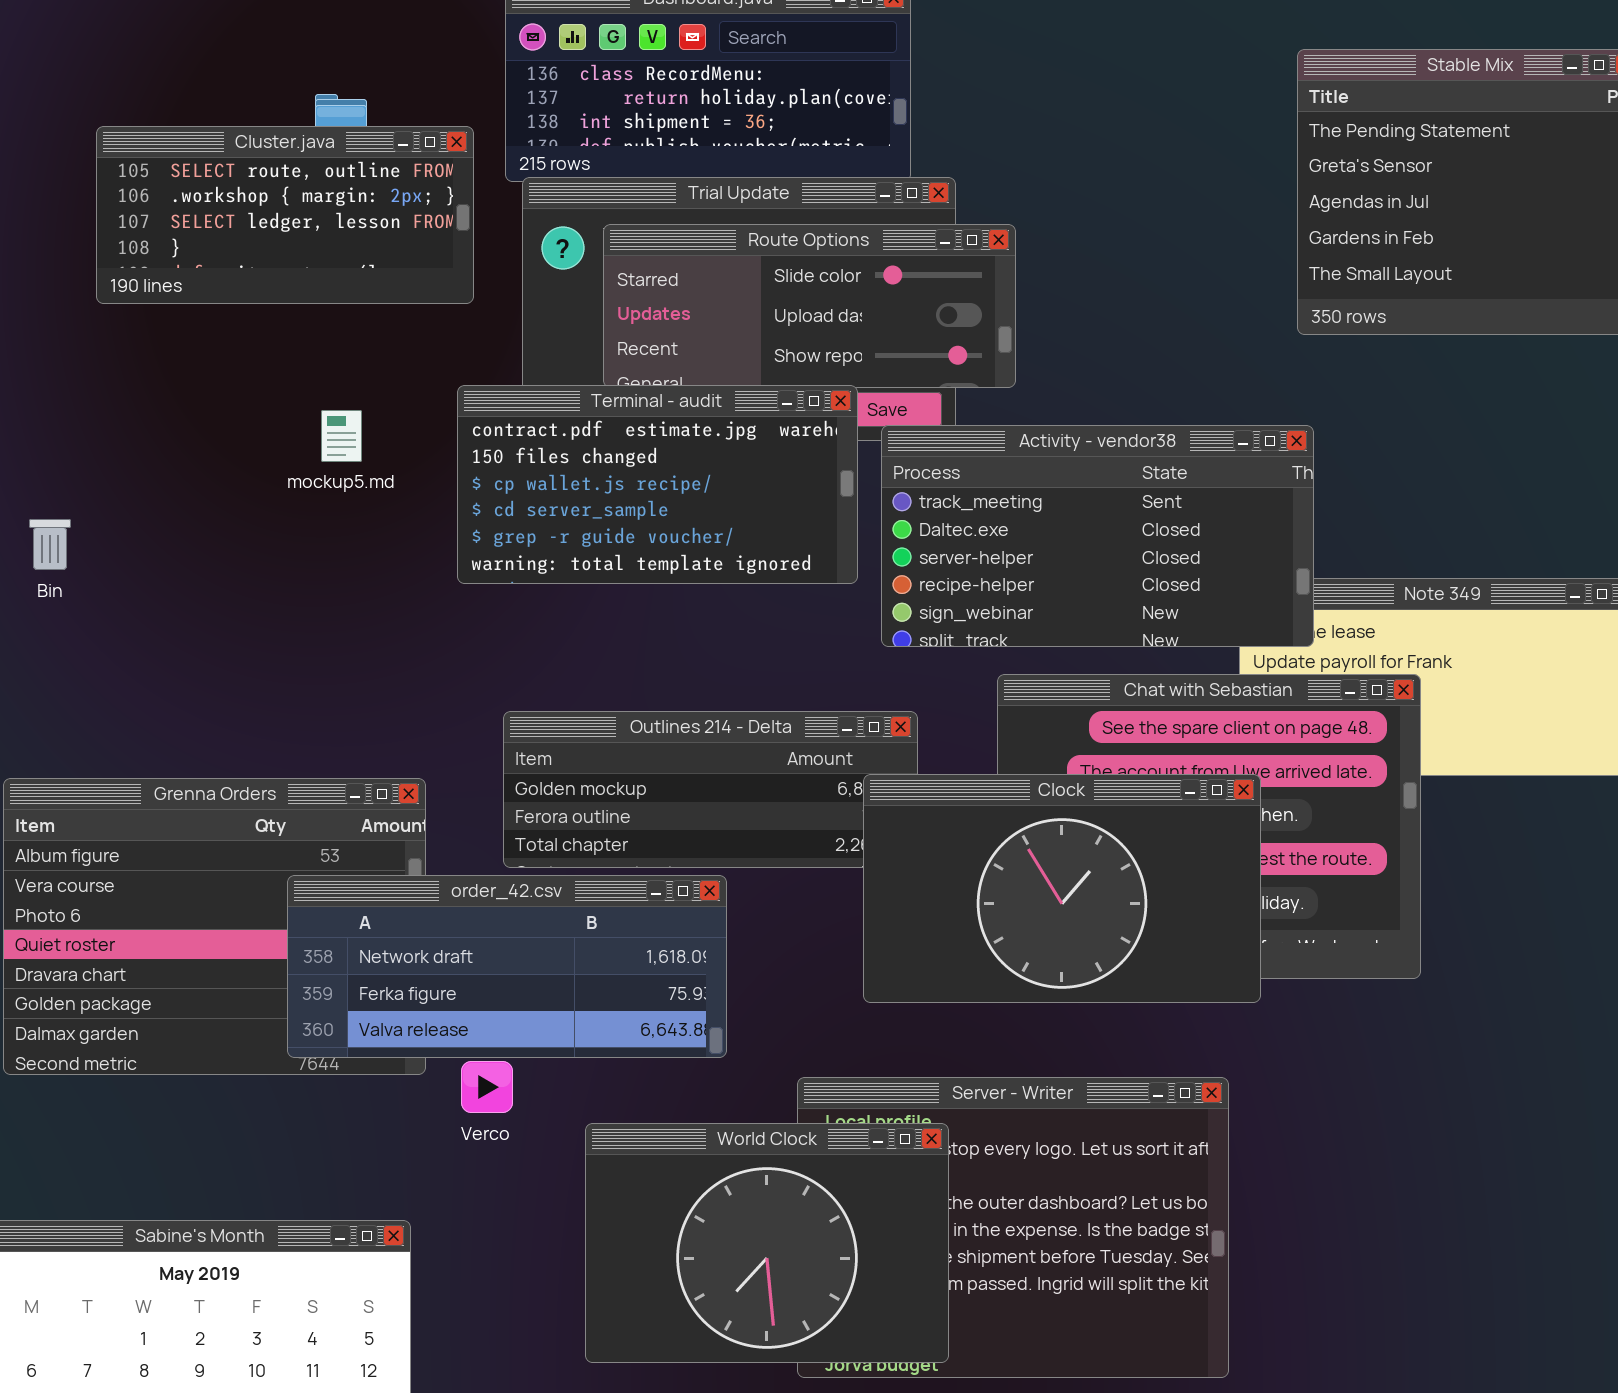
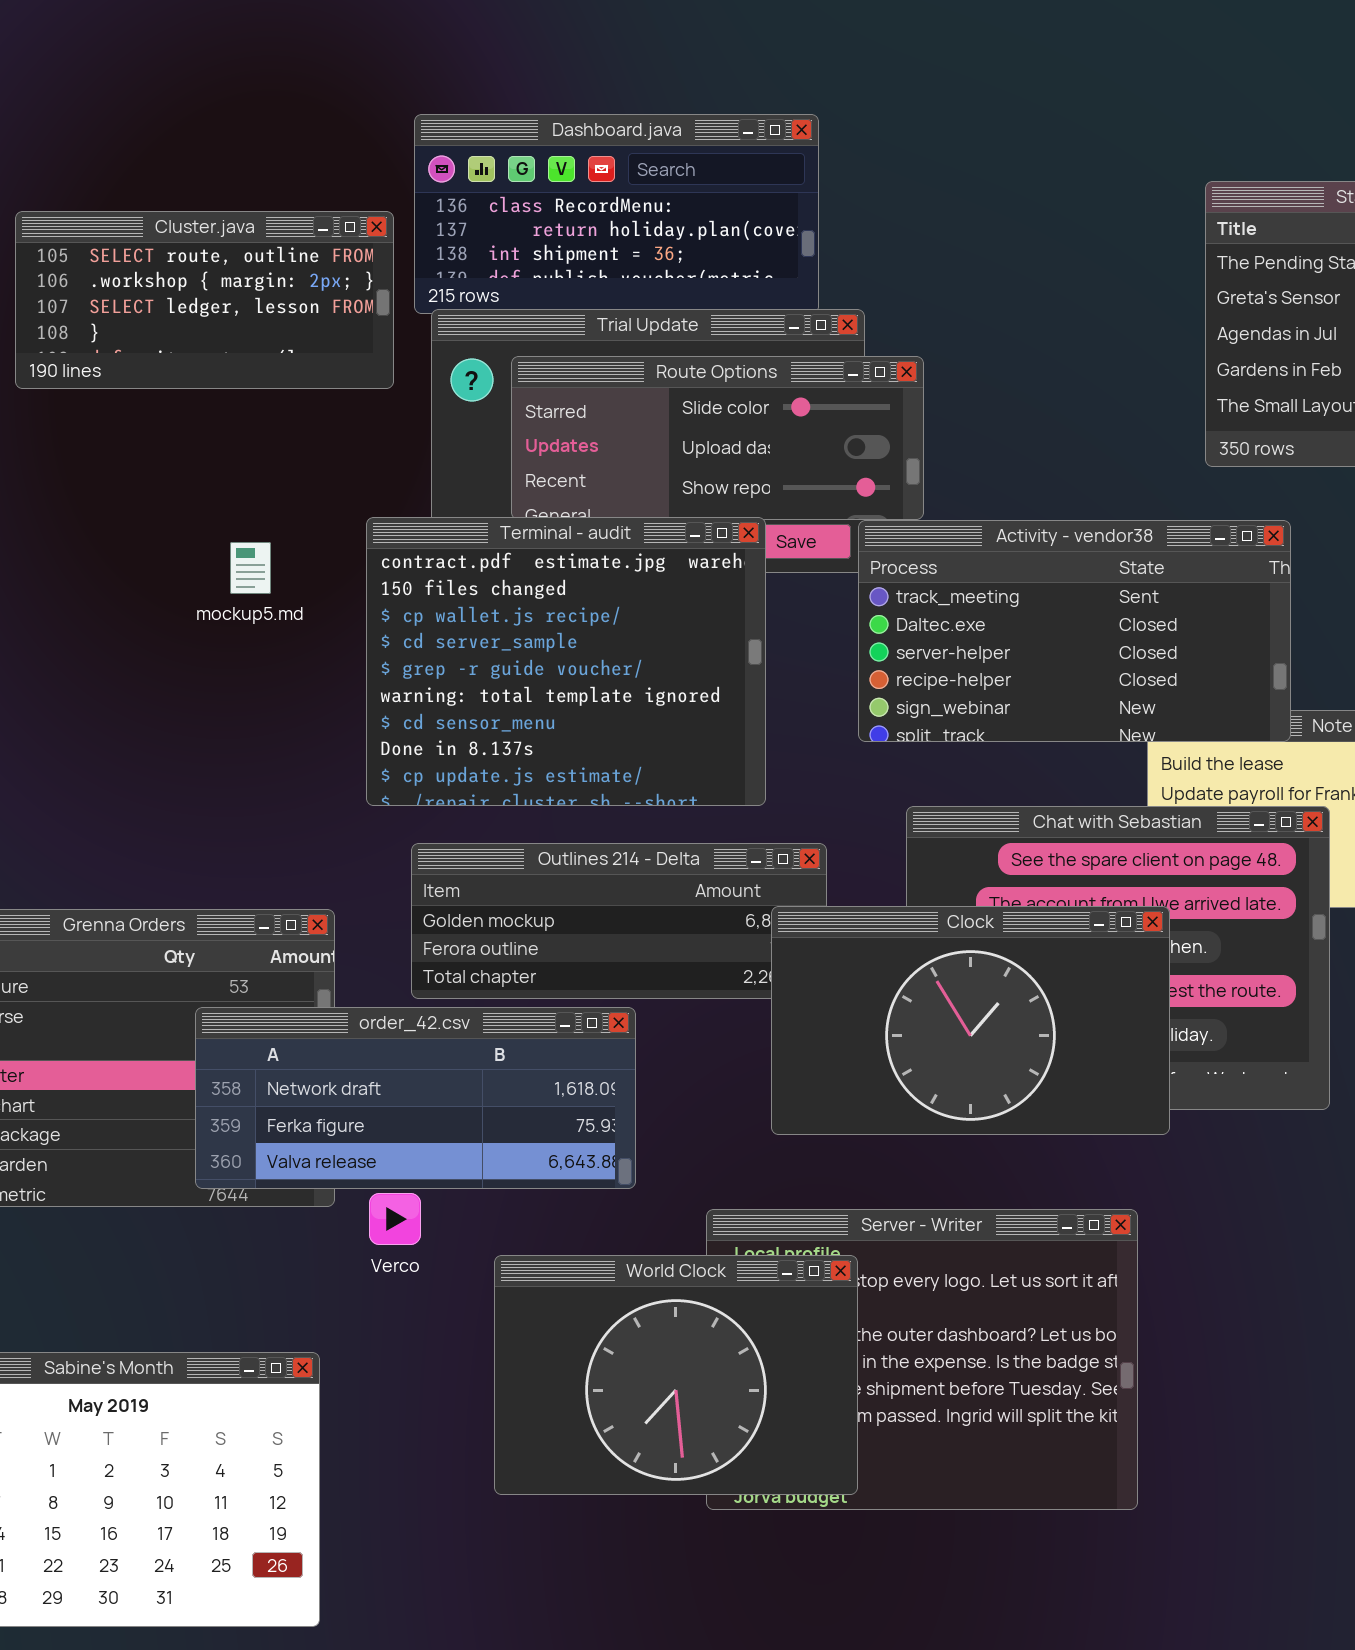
Cluster.java: [96,126,474,304] -> [15,211,394,389], moved
Terminal - audit: [457,385,858,584] -> [366,517,766,806], resized
Activity - vendor38: [881,425,1314,647] -> [858,520,1291,742], moved

